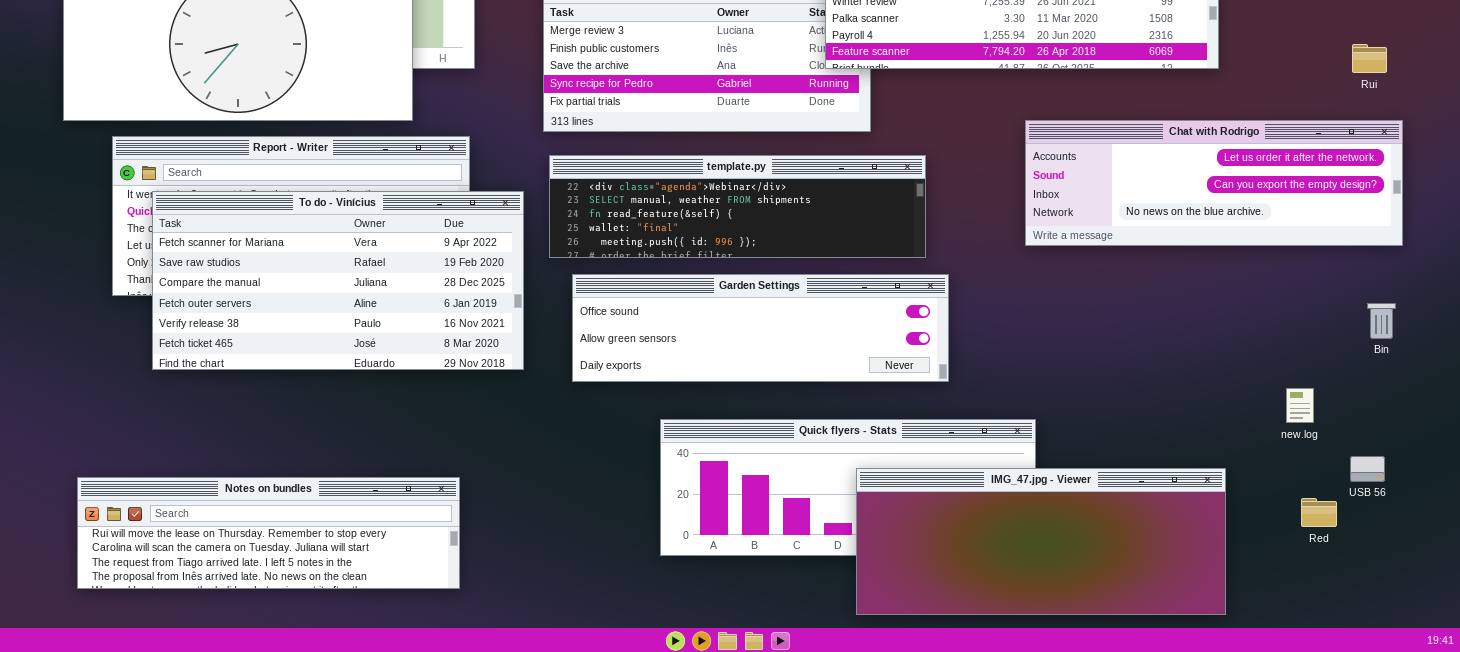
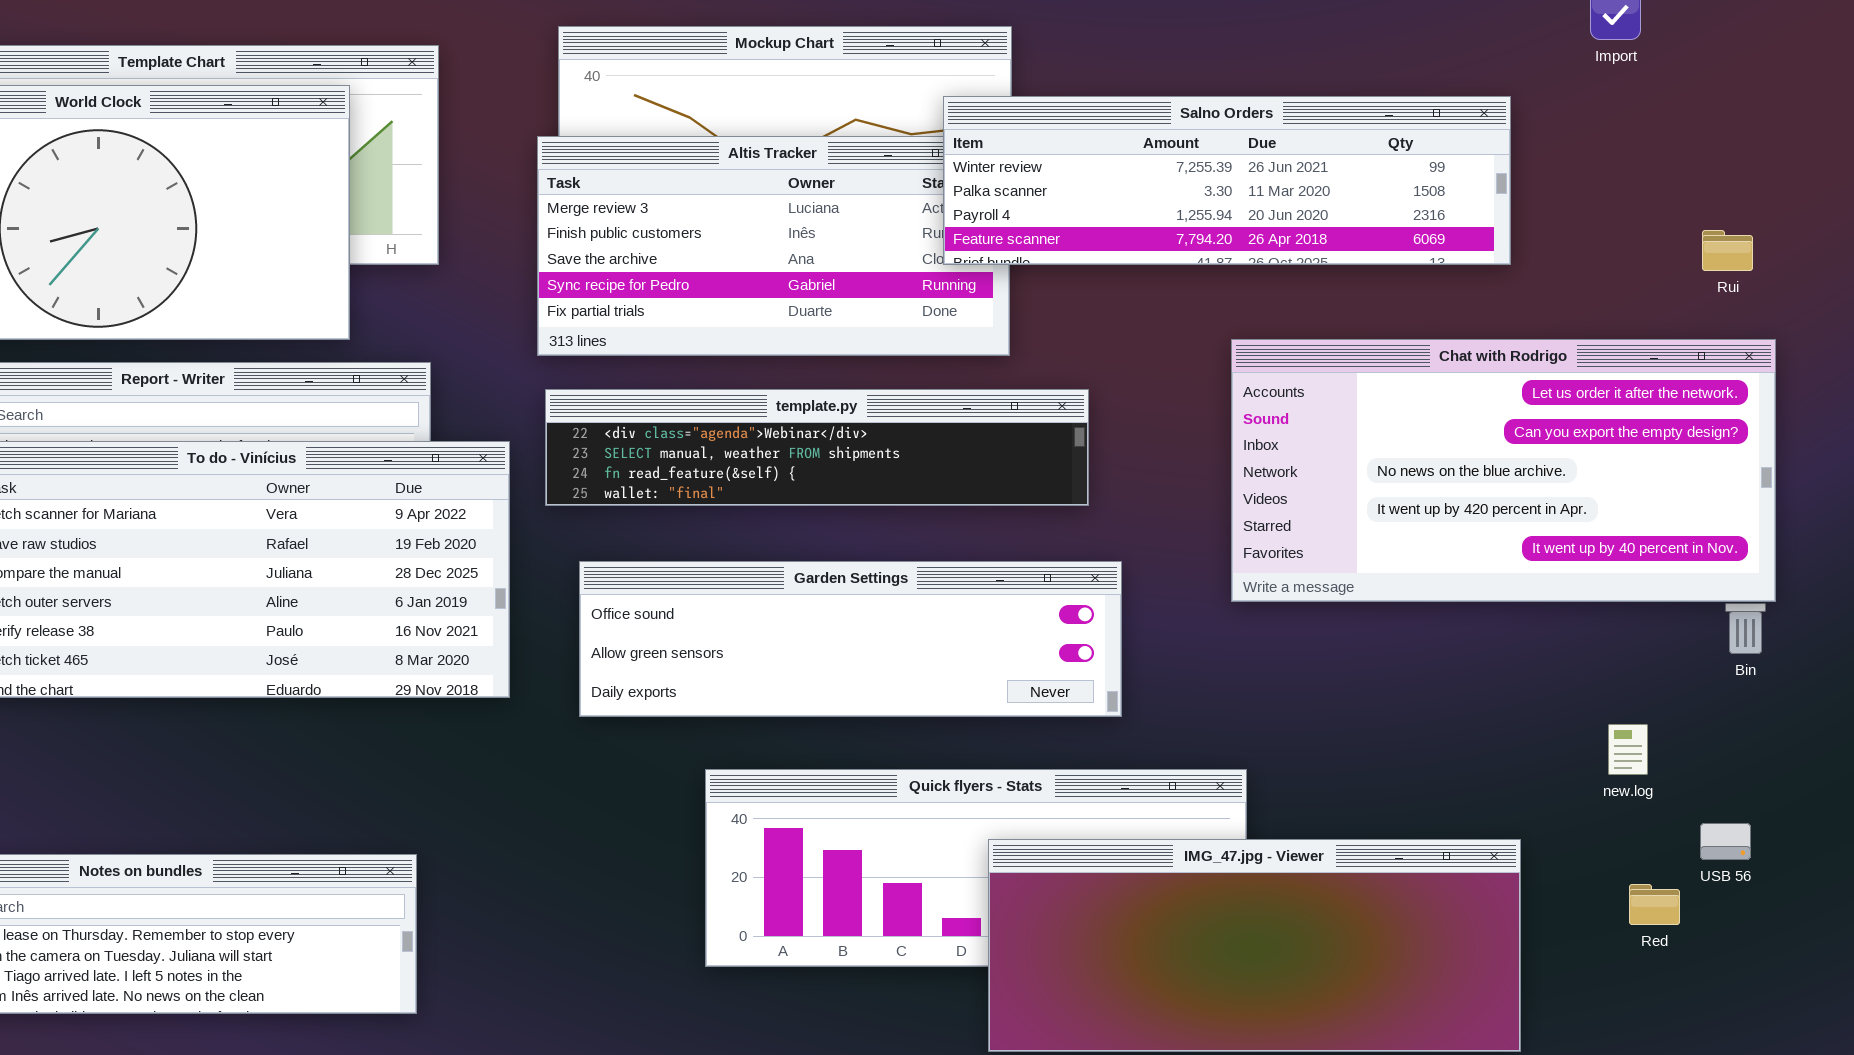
Chat with Rodrigo: [1025,120,1403,246] -> [1231,339,1776,602], resized
template.py: [549,155,926,258] -> [545,389,1089,506], resized

